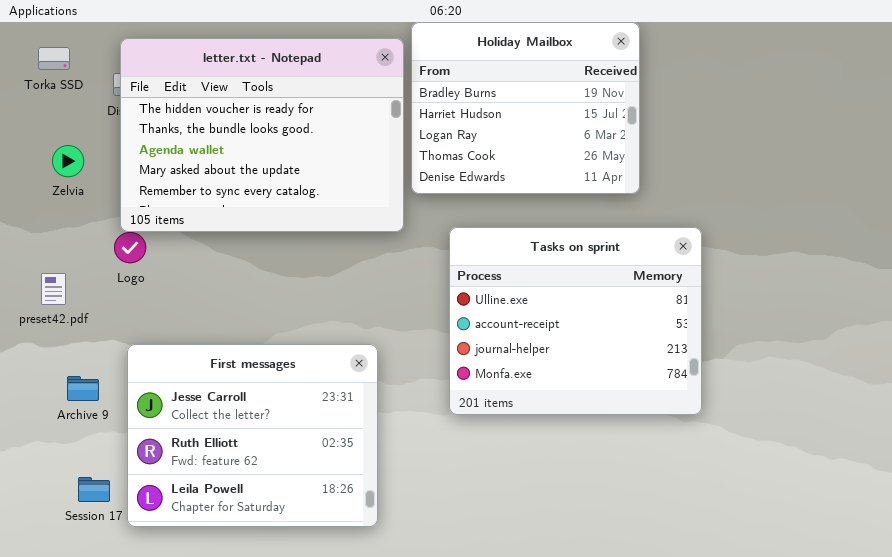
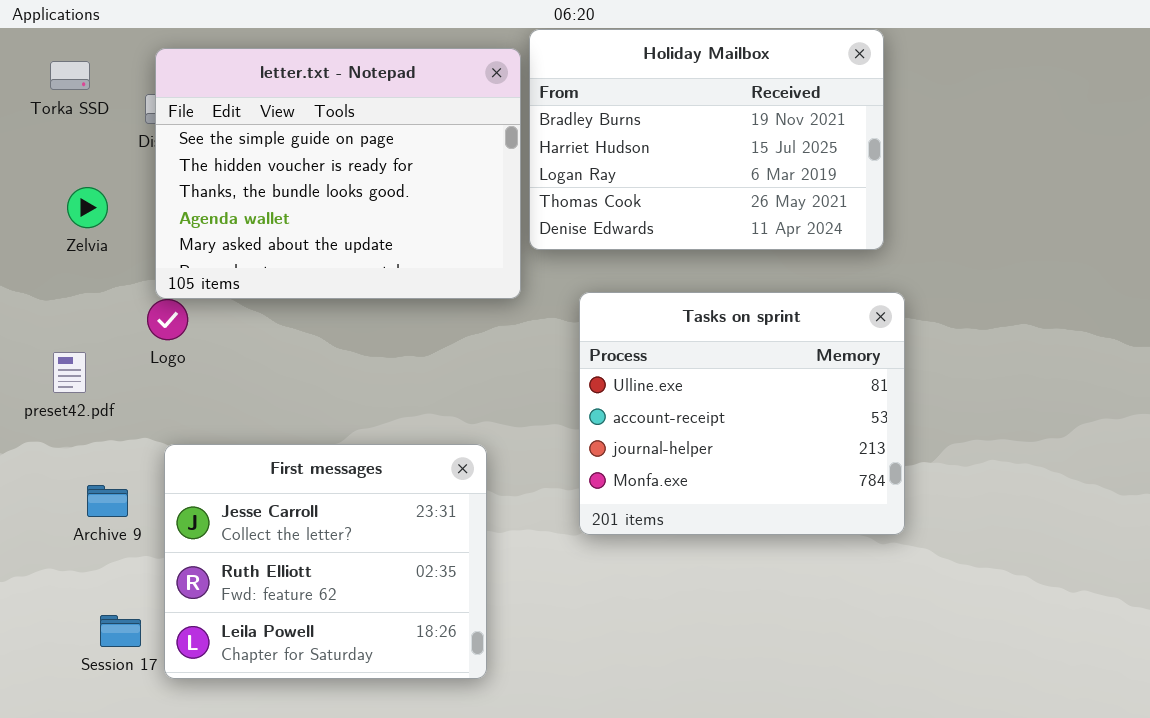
Holiday Mailbox: [411,22,640,194] -> [529,29,884,250], resized
letter.txt - Notepad: [120,38,404,232] -> [155,48,521,299], scrolled up 1 row

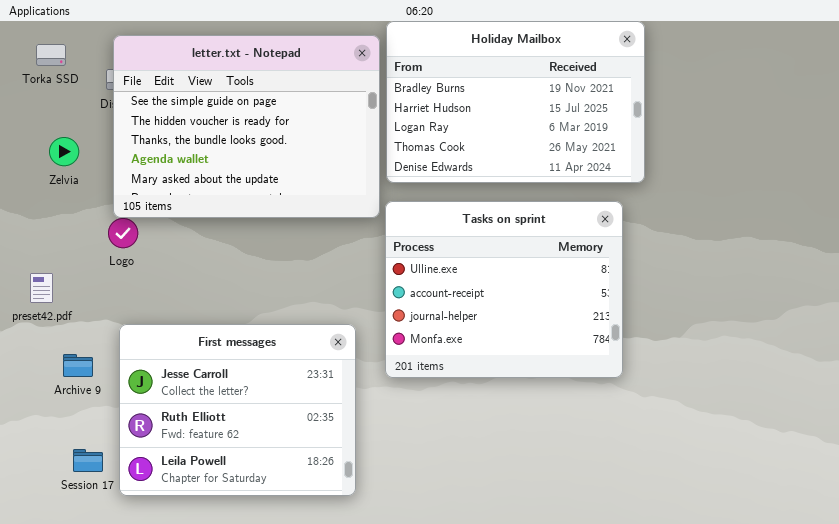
Tasks on sprint: [579,292,905,535] -> [385,201,623,378], moved
preset42.pdf: [53,352,86,393] -> [30,273,53,303], moved

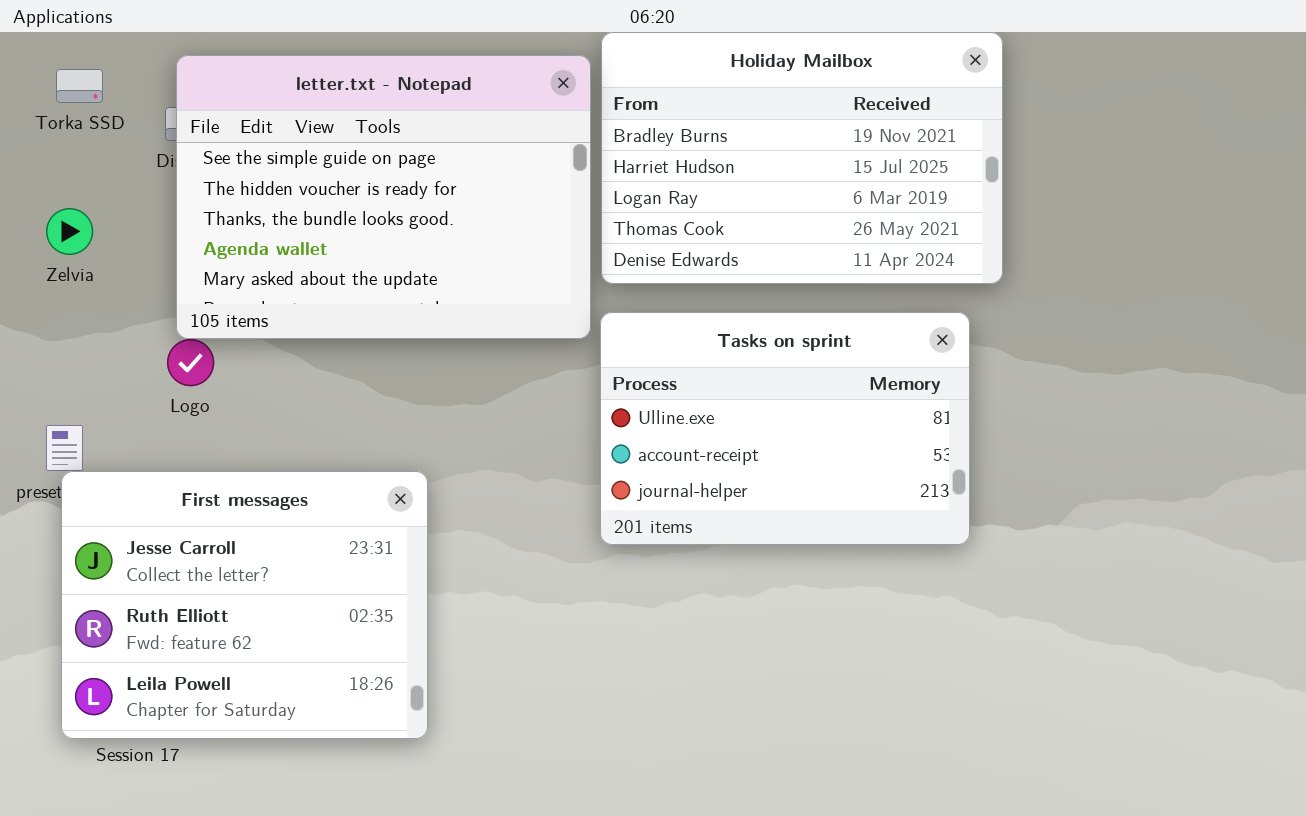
Zelvia: [49,137,79,166] -> [46,208,93,255], moved
Tasks on sprint: [385,201,623,378] -> [600,312,970,545], resized
First messages: [119,324,356,496] -> [61,471,428,739], moved

